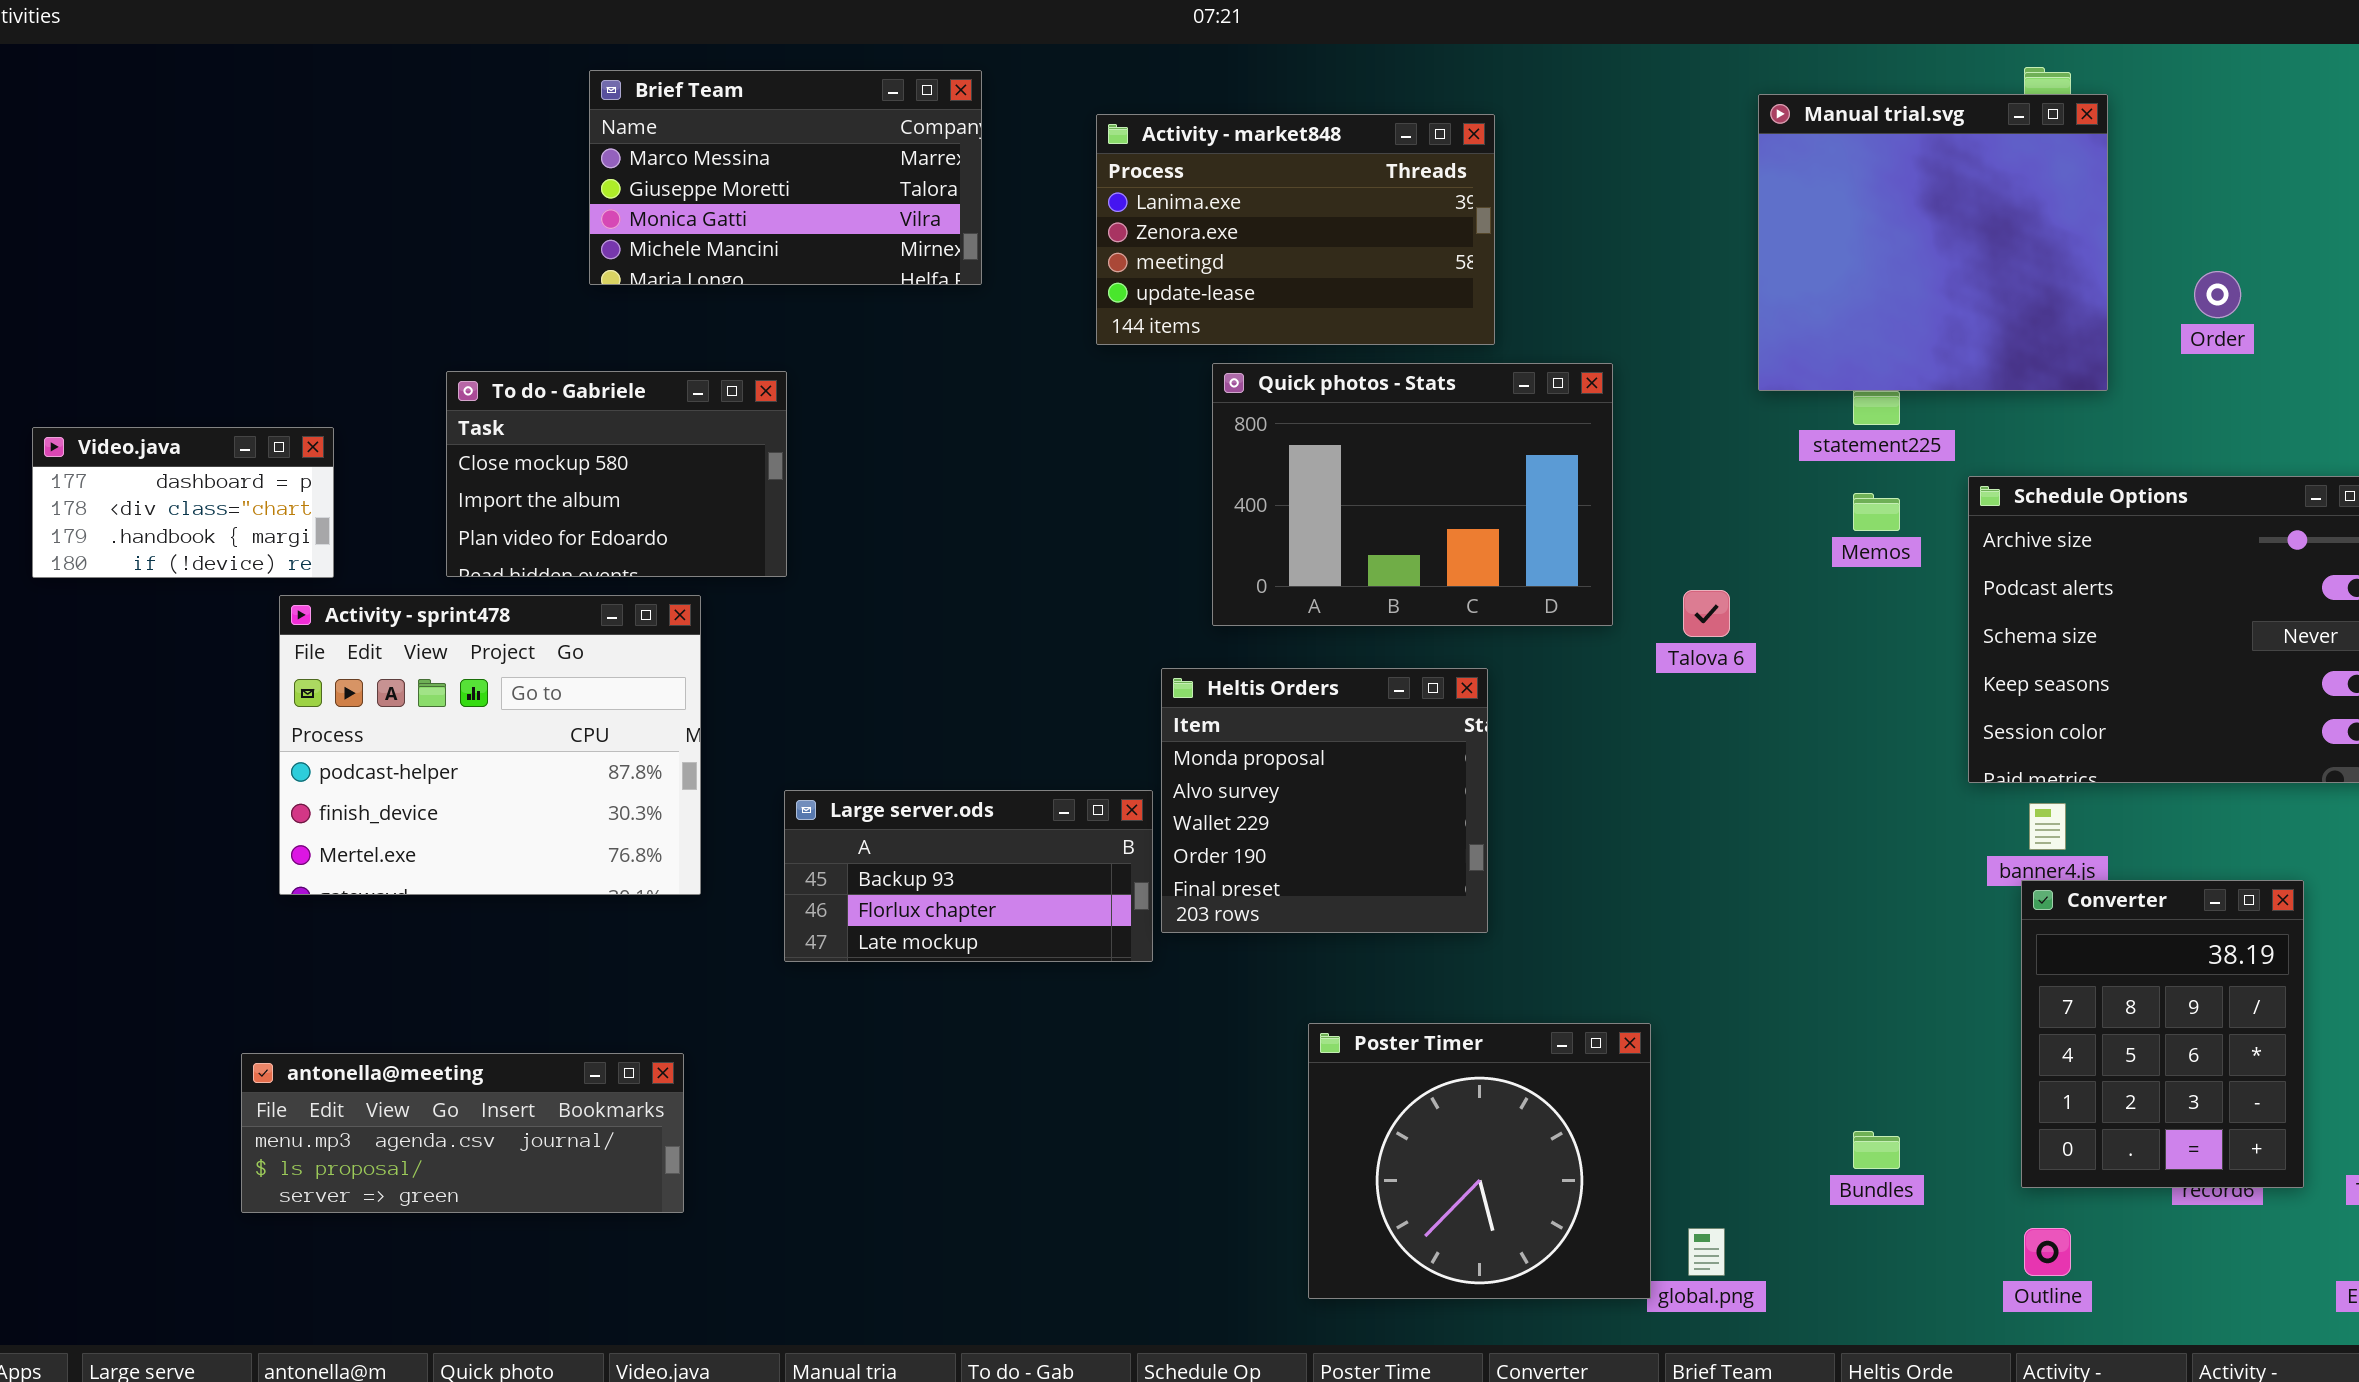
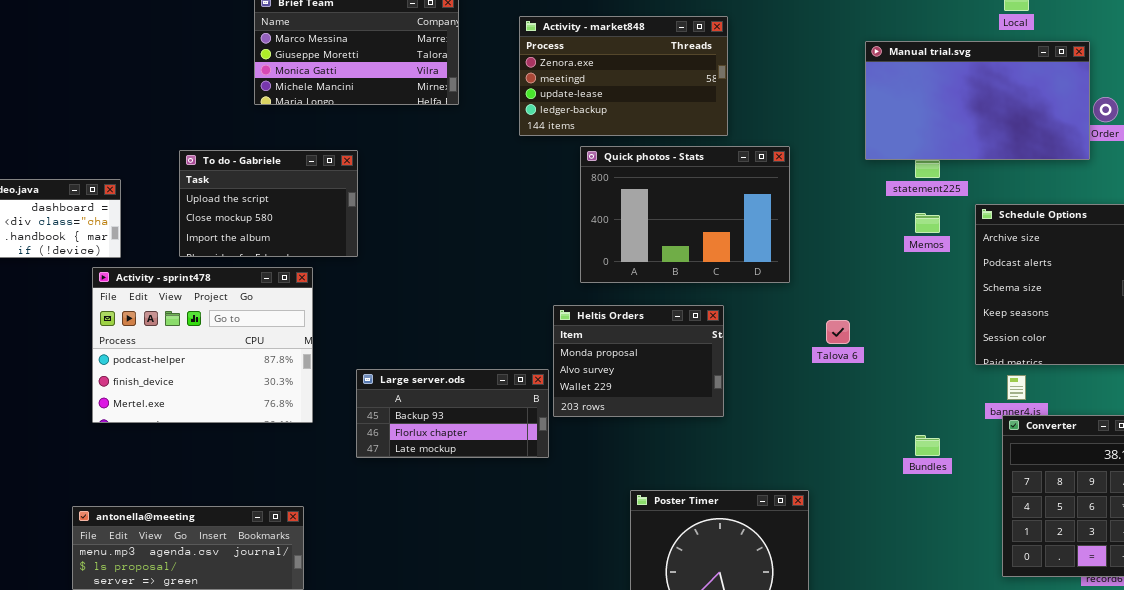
Manual trial.svg: [1758,94,2108,391] -> [865,41,1090,160], resized
Activity - market848: [1096,114,1495,345] -> [519,16,728,136], scrolled down 1 row
To do - Gabriele: [446,371,787,577] -> [179,150,358,257], scrolled up 1 row
Talova 6: [1683,590,1730,637] -> [826,320,850,344], moved
Heltis Orders: [1161,668,1488,933] -> [553,305,724,417], resized
Bundles: [1853,1131,1900,1169] -> [915,435,940,456], moved

